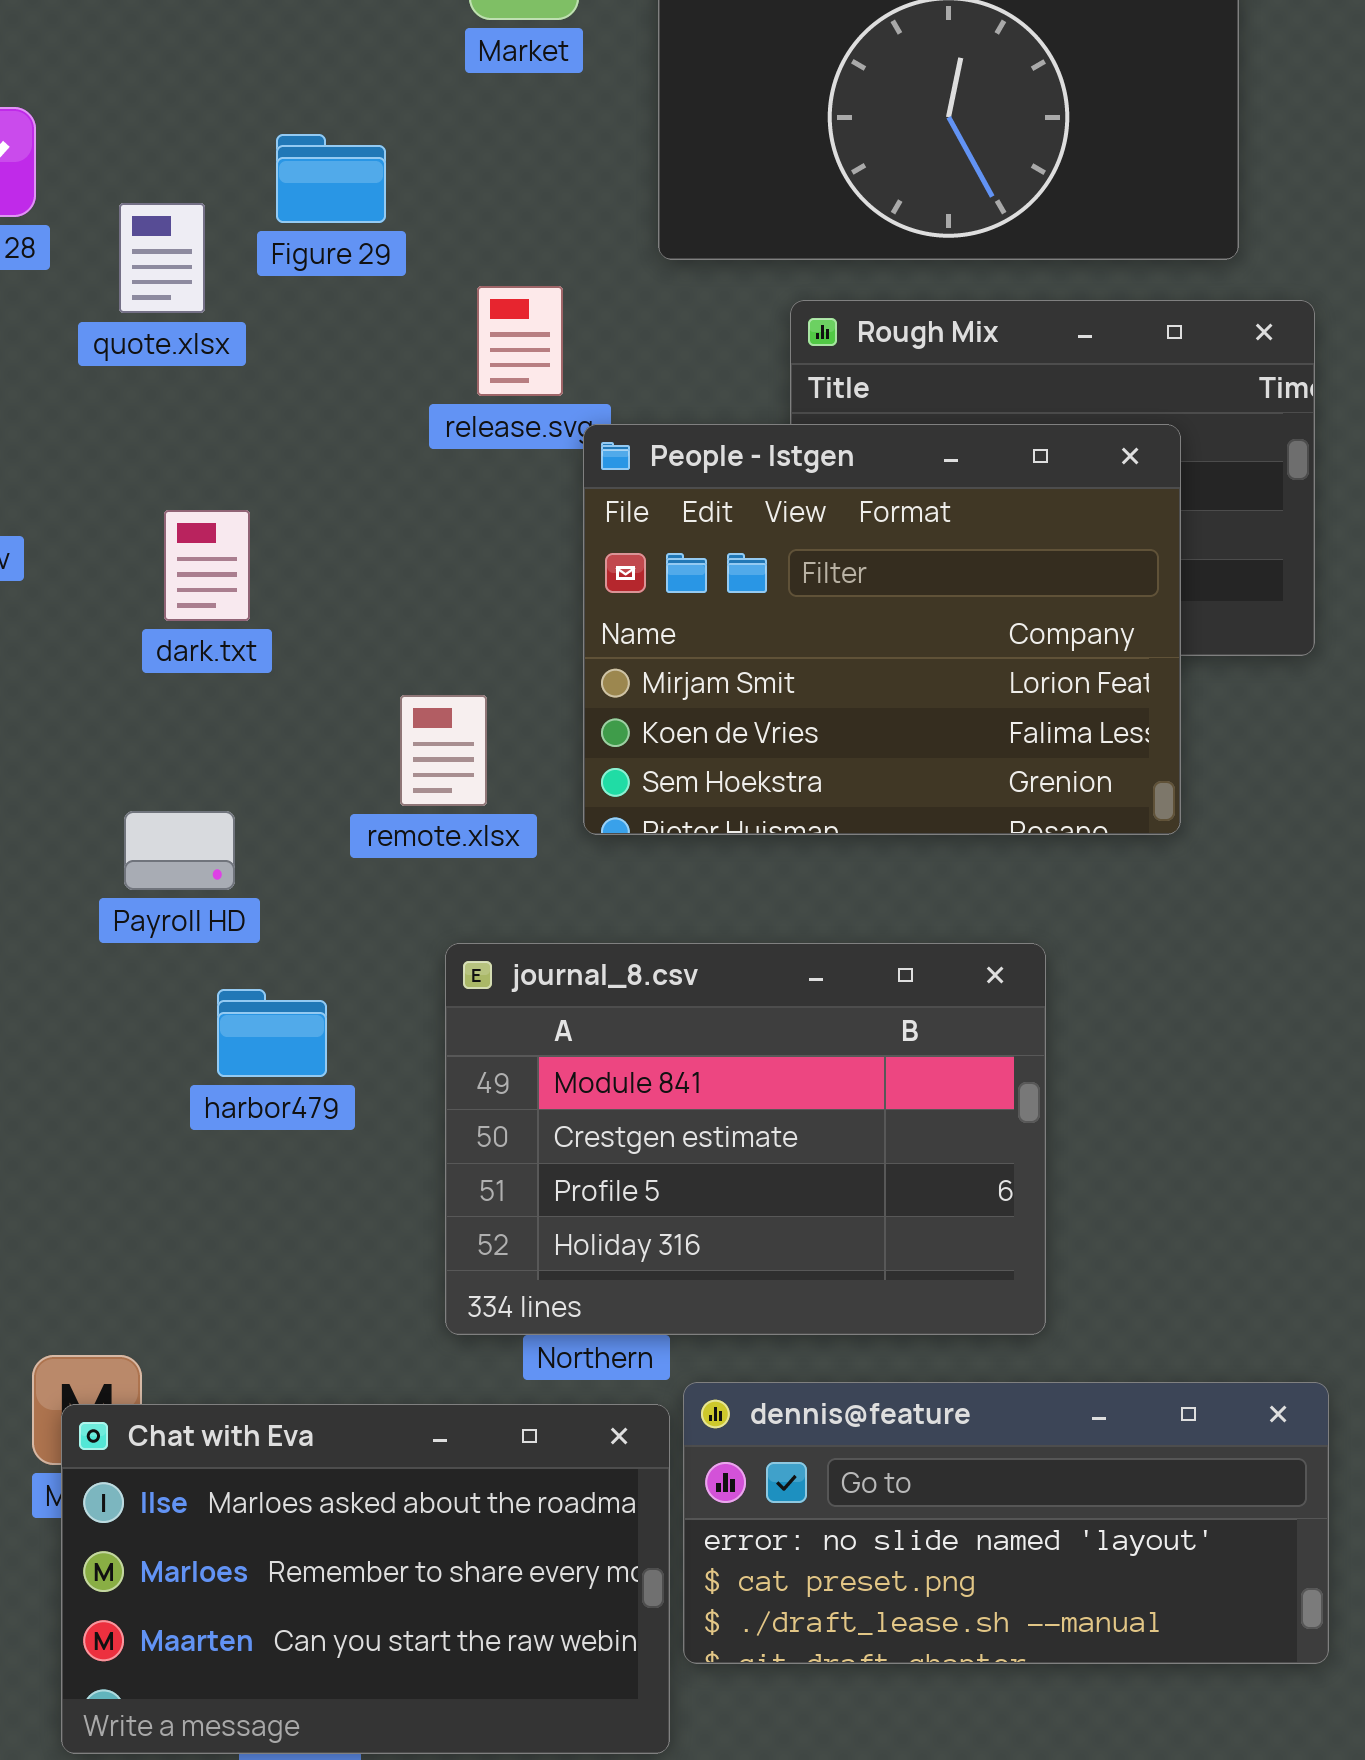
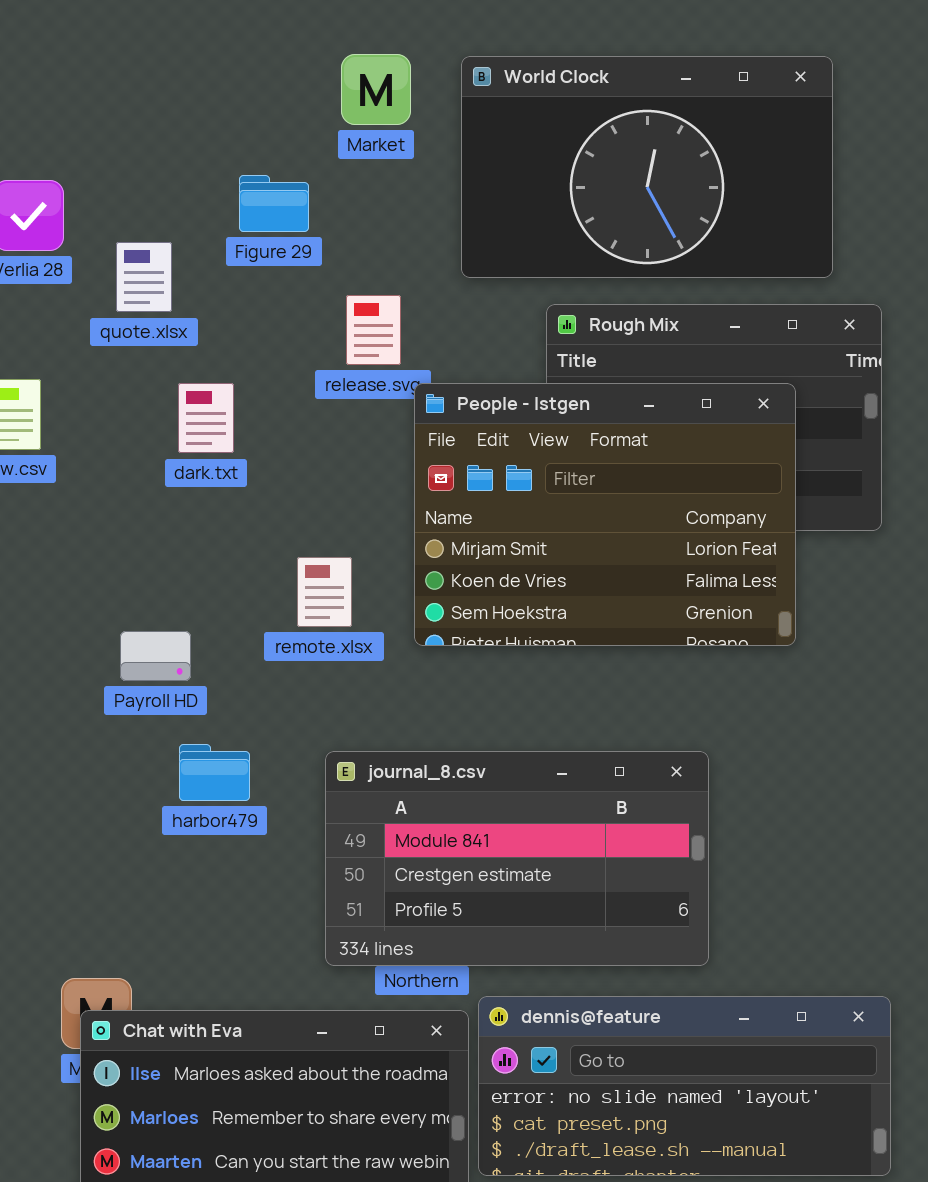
Figure 29: [276,134,386,223] -> [239,175,309,232], moved
dark.txt: [164,510,250,621] -> [178,383,234,453], moved
journal_8.csv: [445,943,1046,1335] -> [325,751,709,966], resized

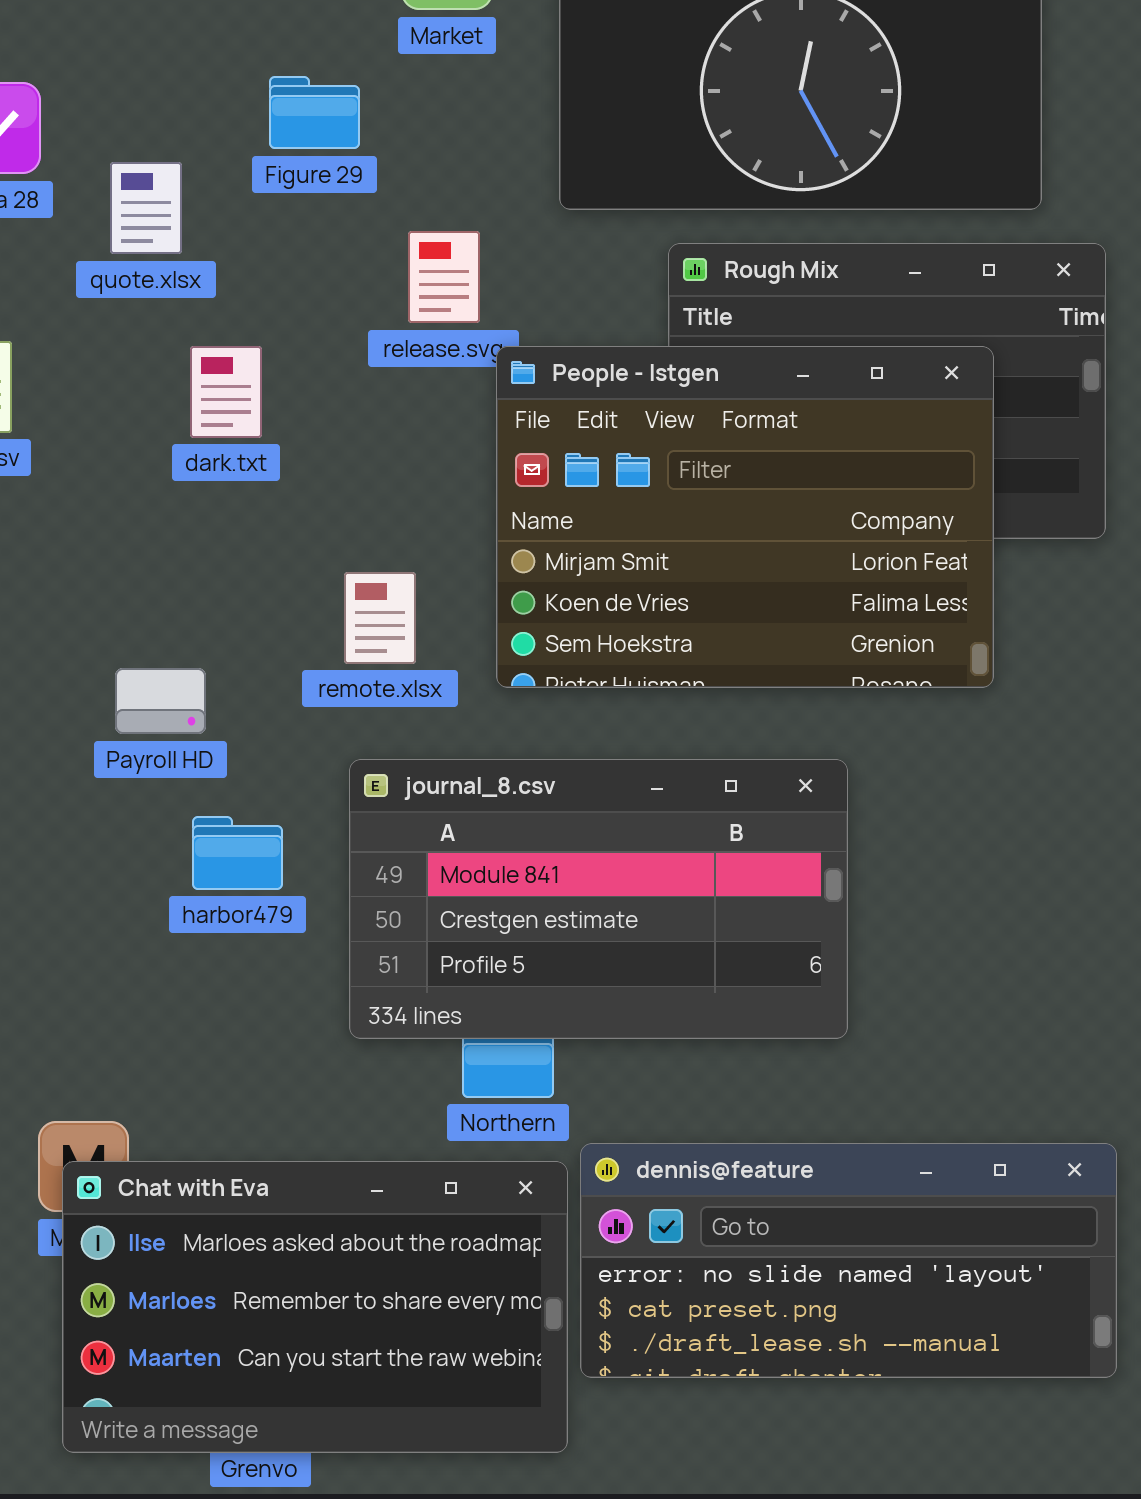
journal_8.csv: [325,751,709,966] -> [349,759,848,1039], moved

